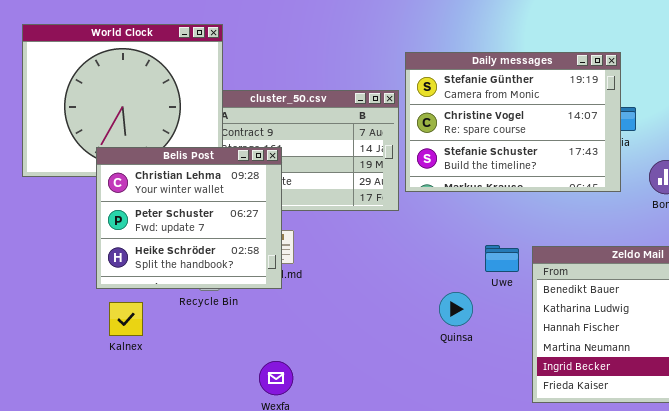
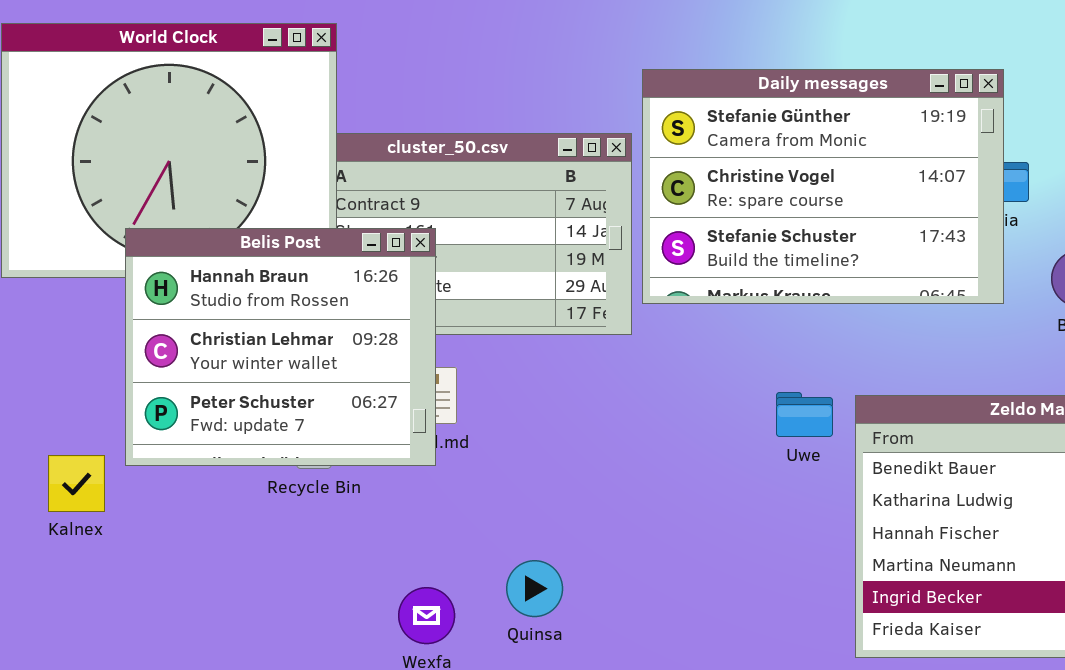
Belis Post: [96,147,282,289] -> [125,228,436,466], scrolled up 1 row
Quinsa: [439,292,473,326] -> [506,560,563,617], moved
Kalnex: [109,302,143,336] -> [48,455,105,512], moved

